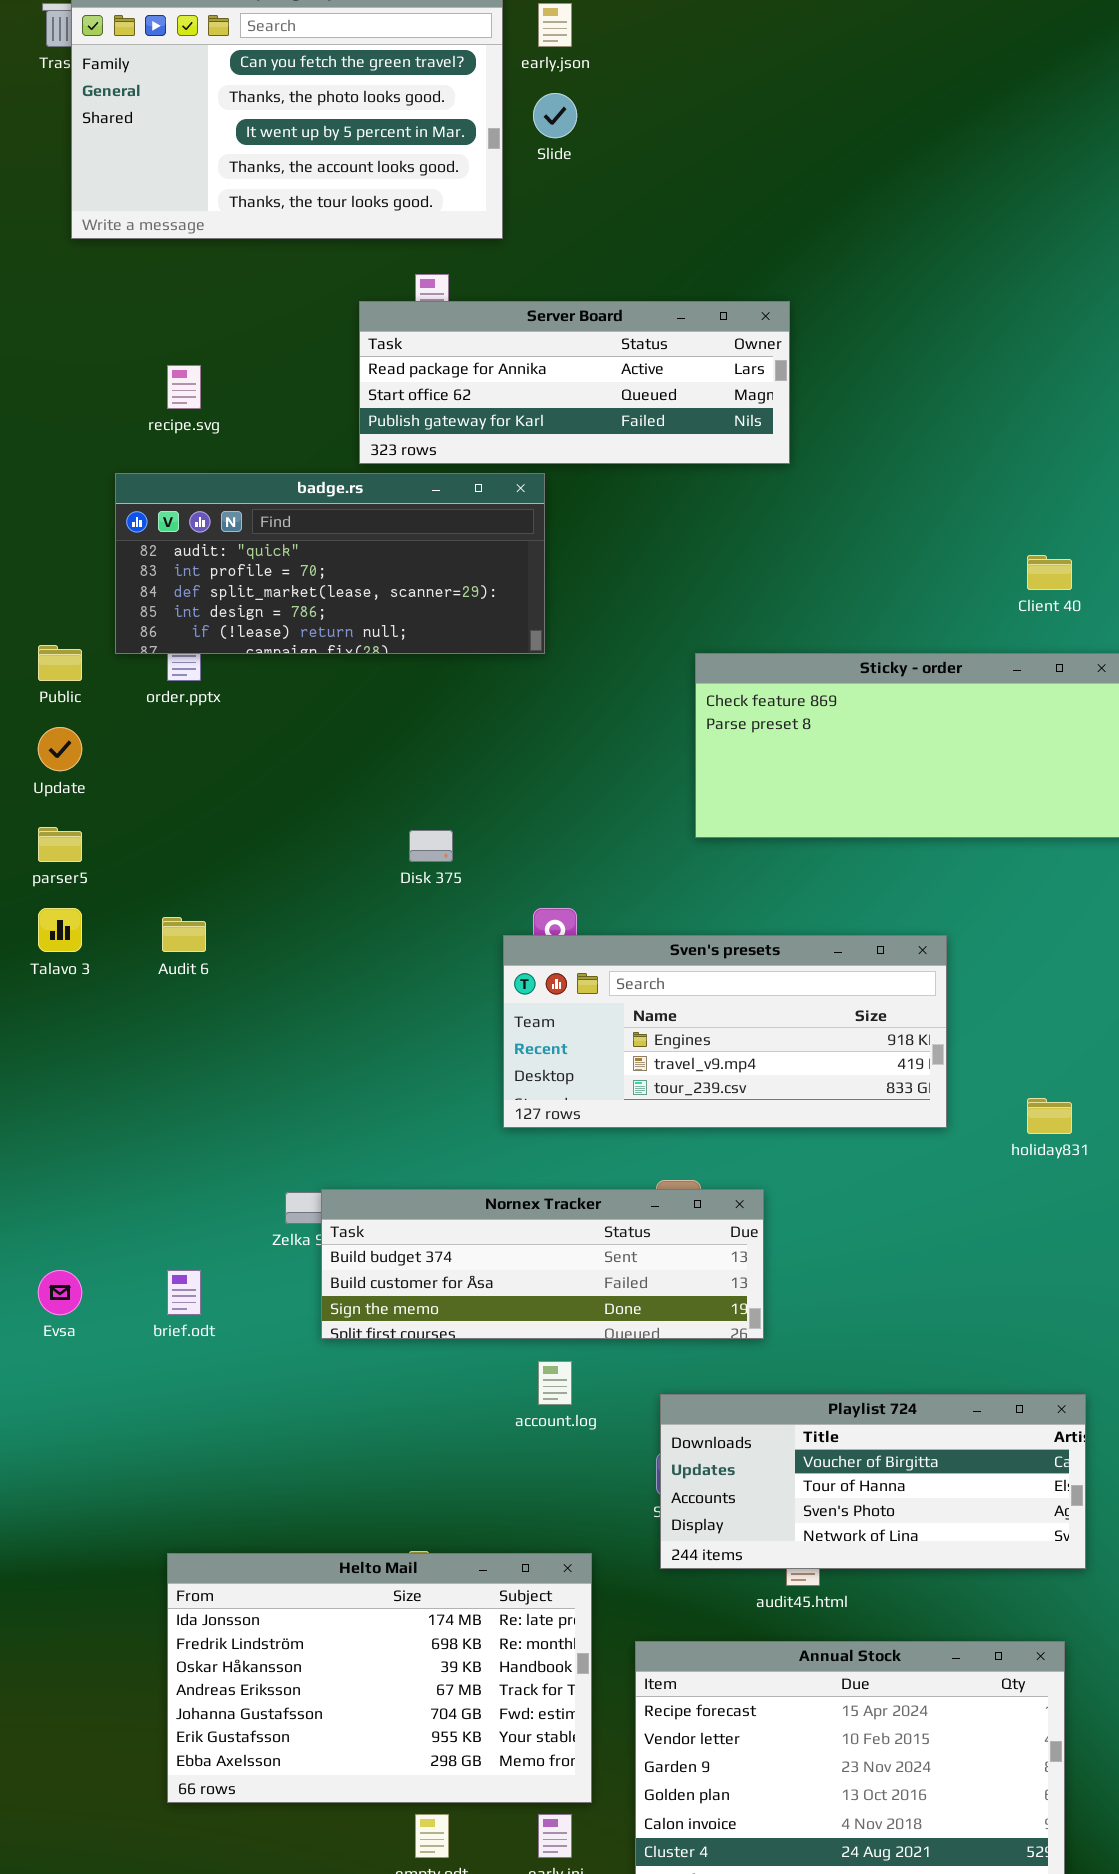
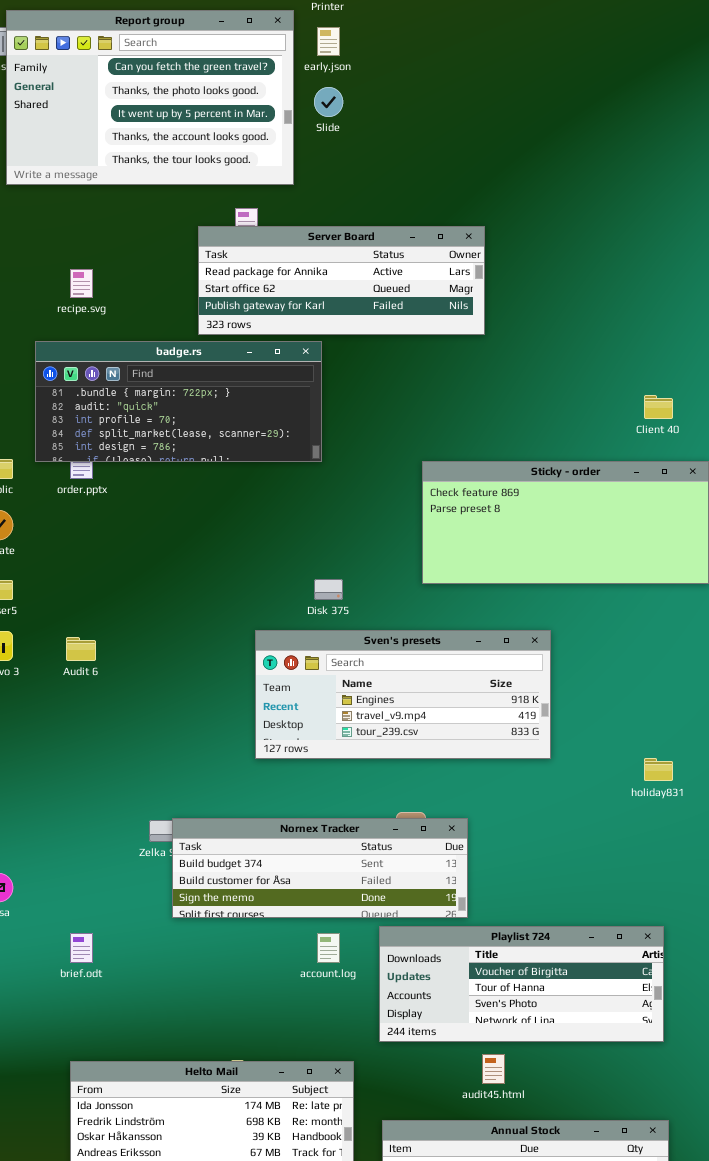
badge.rs: [115,473,545,654] -> [35,341,322,462], scrolled up 1 row
Disk 375: [409,830,453,862] -> [314,579,343,600], moved
Sven's presets: [503,935,947,1128] -> [255,630,551,759], moved
brief.odt: [167,1270,201,1315] -> [70,933,93,963], moved
Playlist 724: [660,1394,1086,1569] -> [379,926,664,1042], moved

